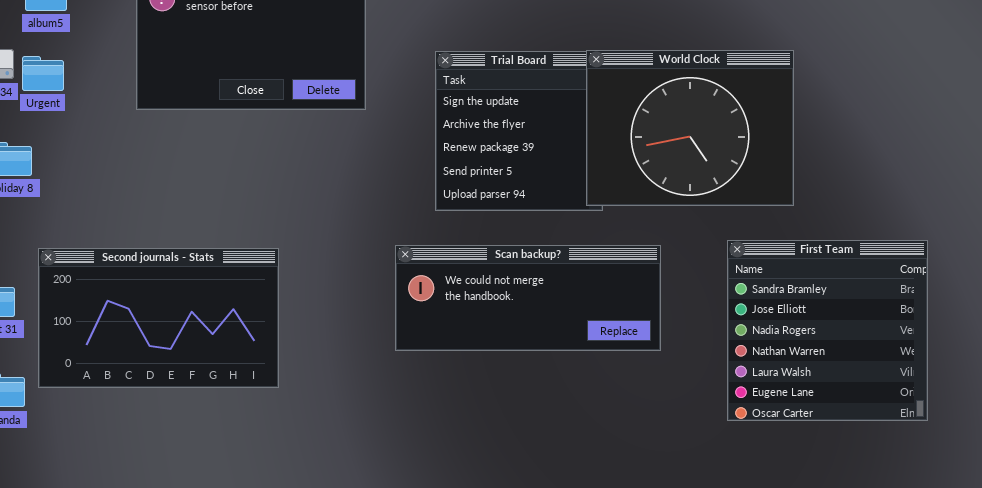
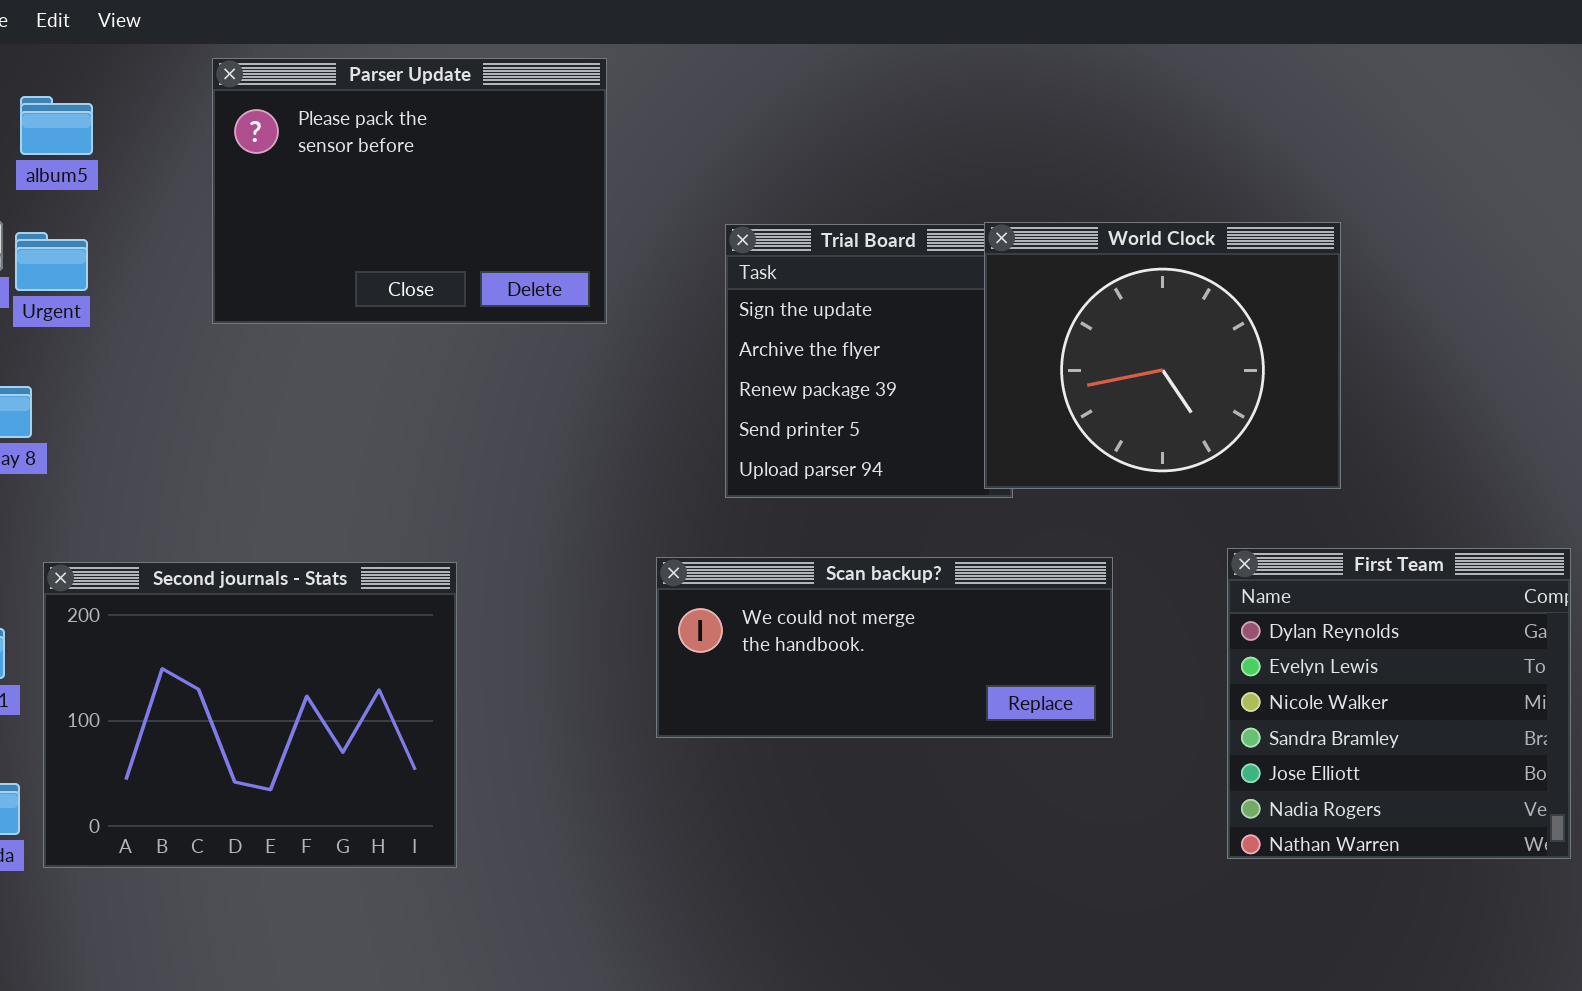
First Team: [727,240,928,421] -> [1227,548,1571,859], scrolled up 3 rows
Second journals - Stats: [38,248,279,388] -> [43,562,457,868], resized

